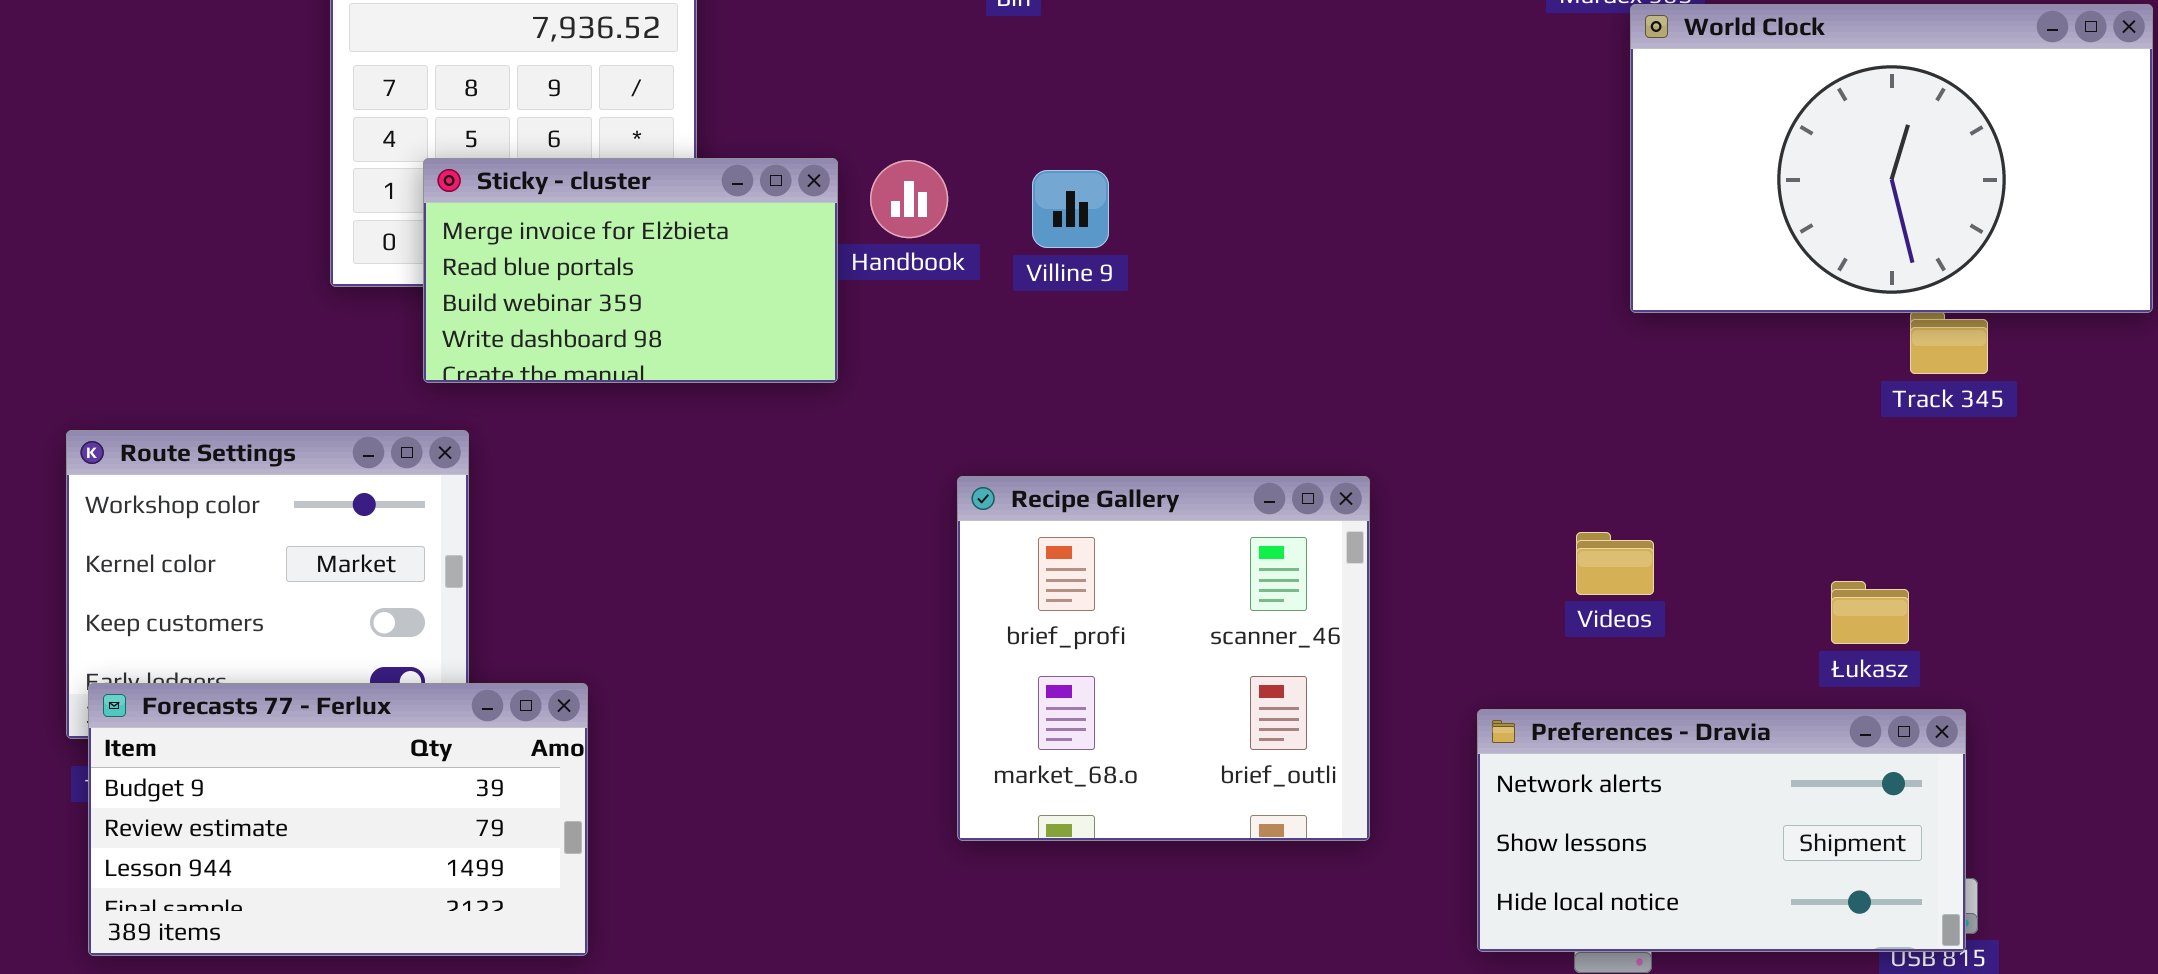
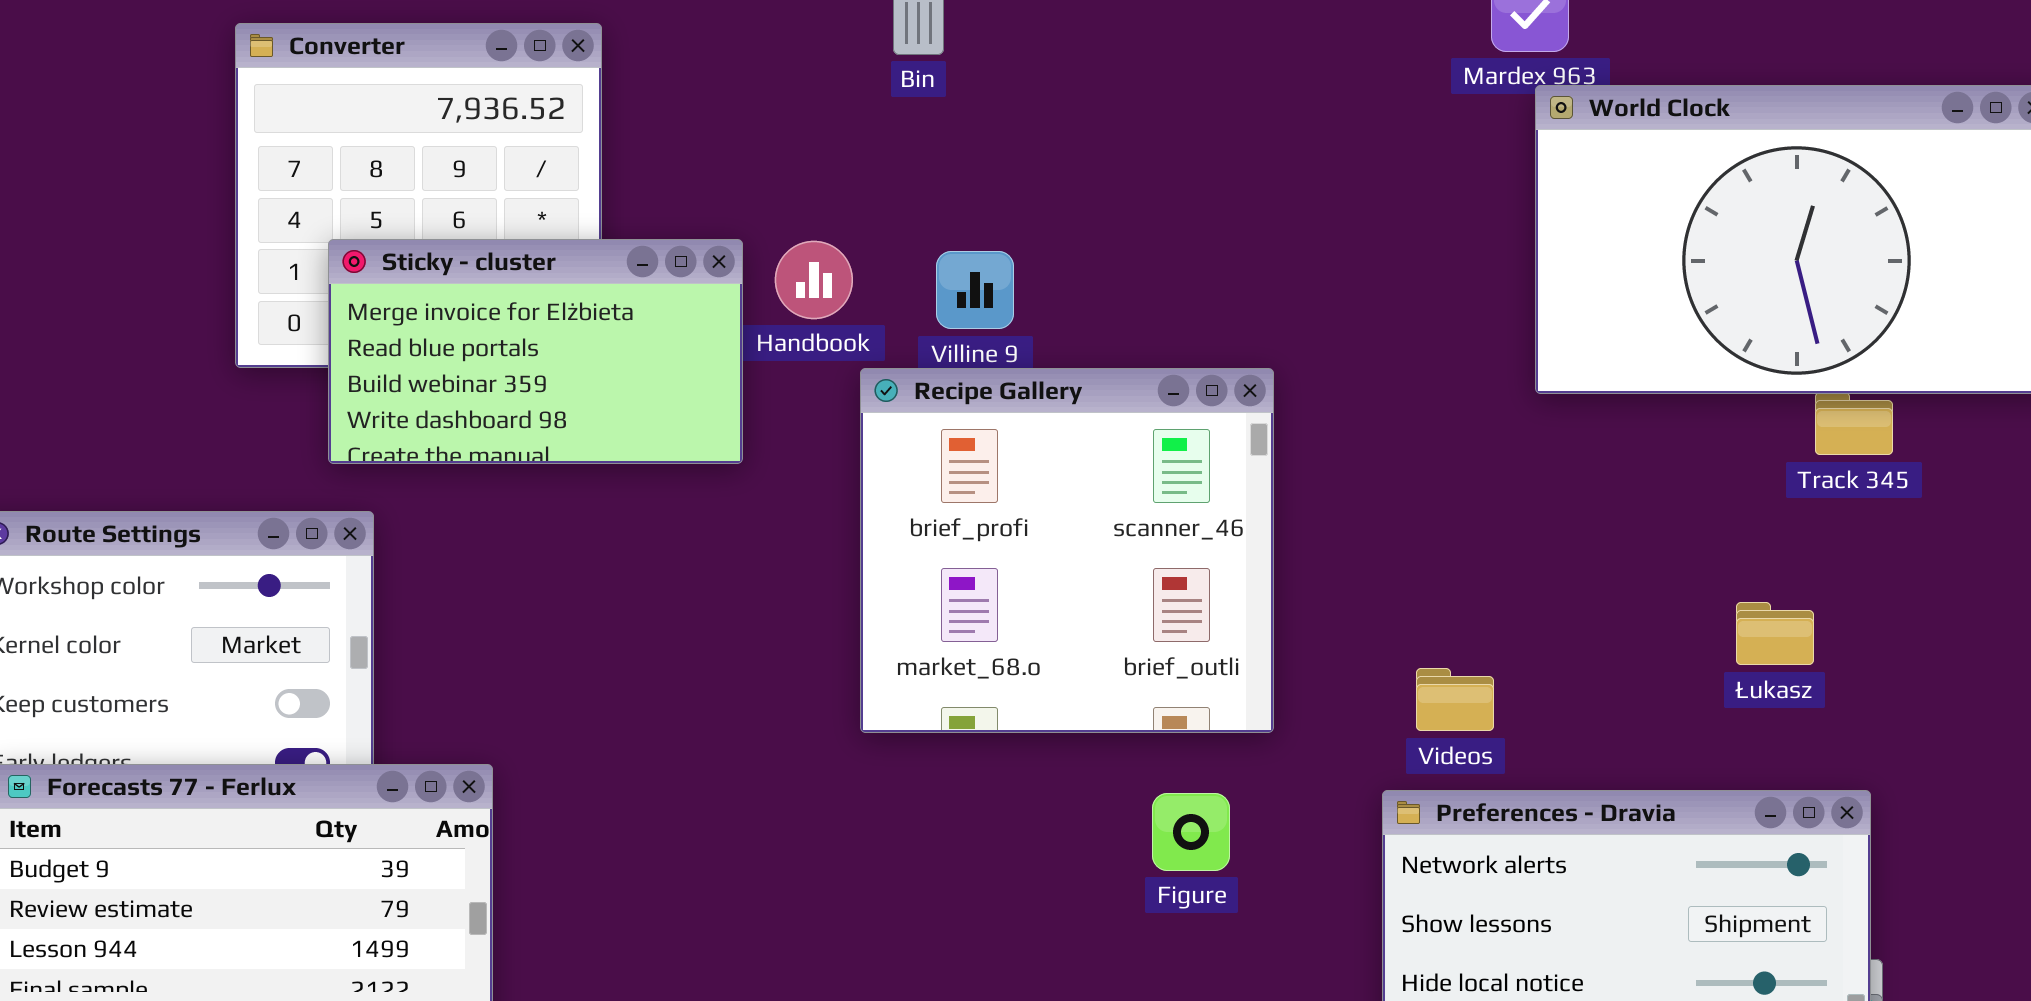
Recipe Gallery: [957,476,1370,841] -> [860,368,1274,733], moved
Videos: [1576,532,1654,595] -> [1416,668,1494,731], moved
Łukasz: [1831,581,1909,644] -> [1736,602,1814,665], moved

